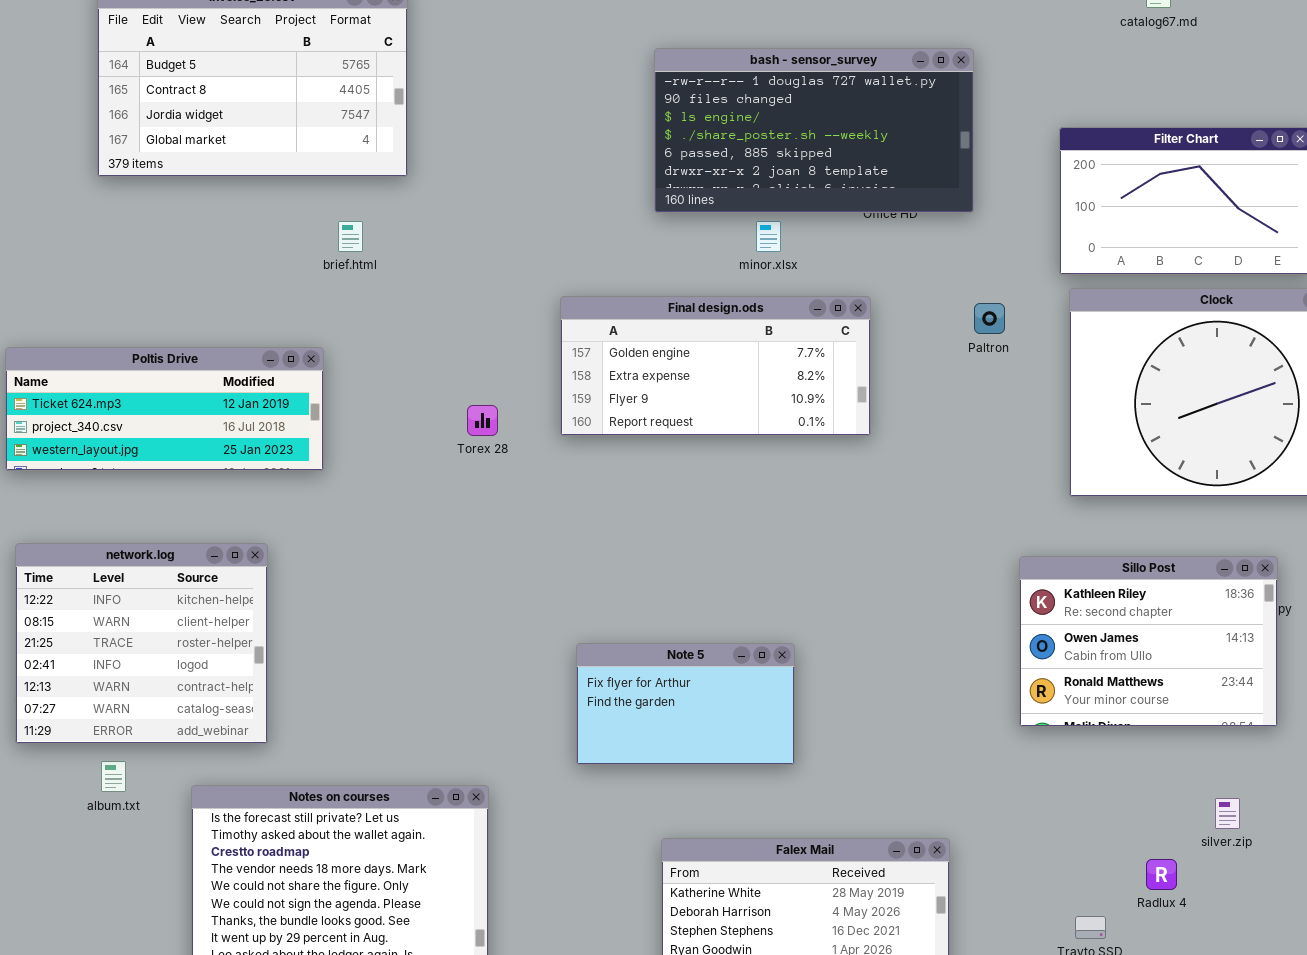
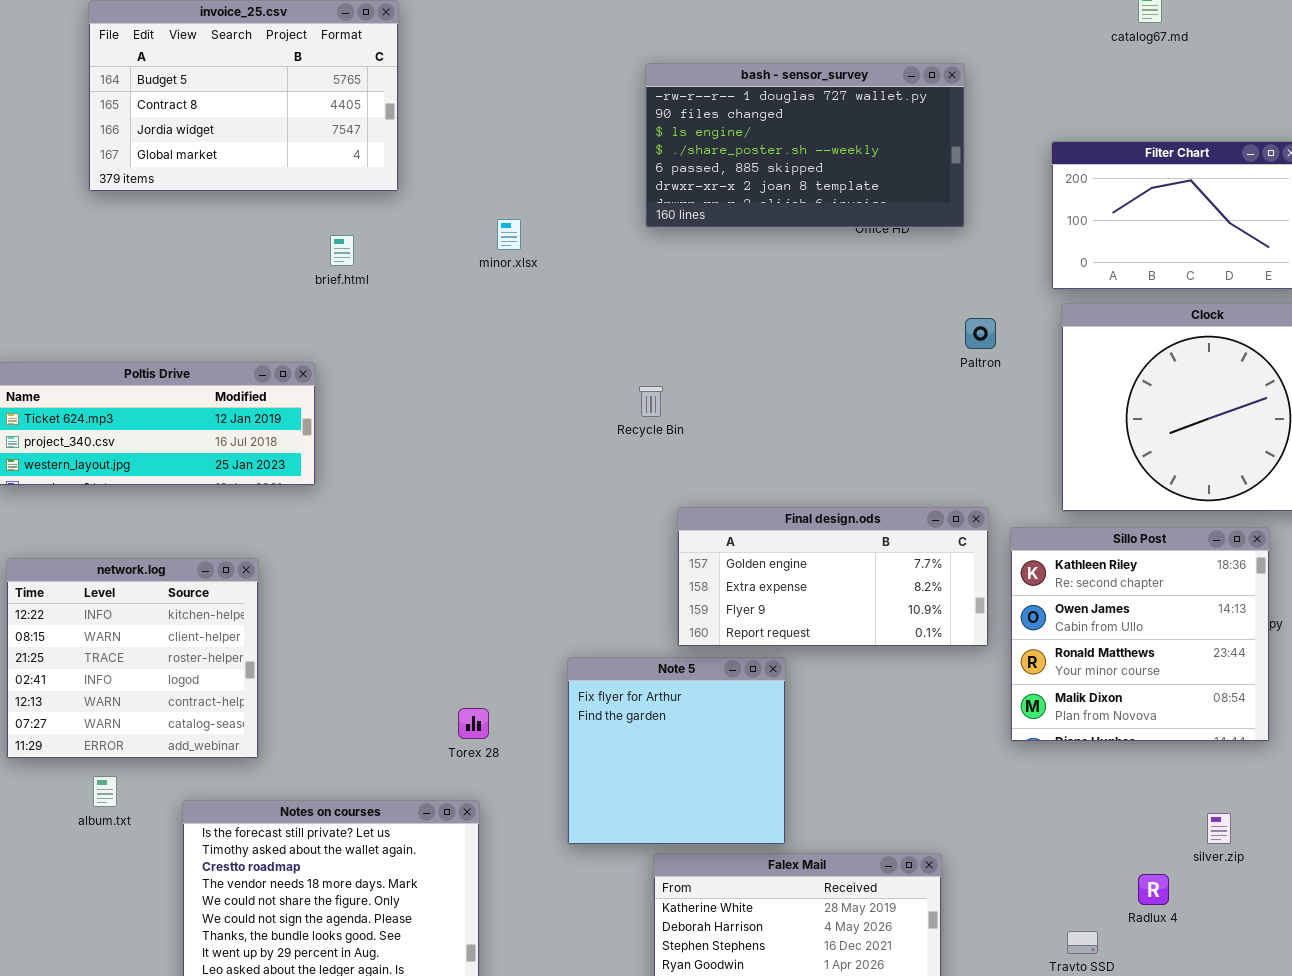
minor.xlsx: [756,221,781,252] -> [497,219,521,250], moved
Final design.ods: [560,296,871,436] -> [677,507,989,647], moved
Torex 28: [467,405,498,436] -> [458,708,489,739], moved
Sillo Post: [1019,556,1278,727] -> [1010,527,1270,742], resized
Note 5: [576,643,795,765] -> [567,657,786,845], resized

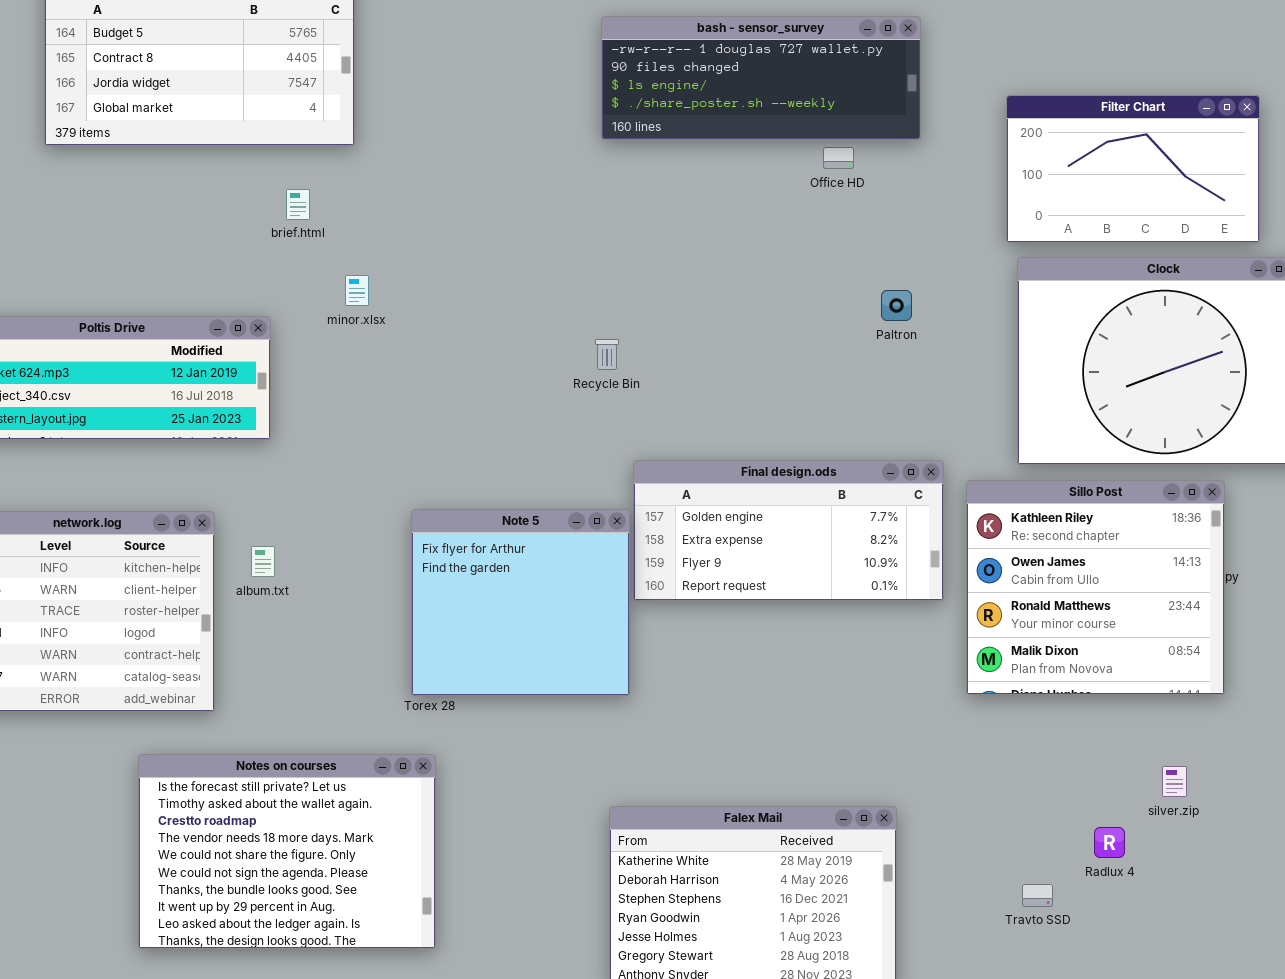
bash - sensor_survey: [645,63,965,228] -> [601,16,921,140], resized
minor.xlsx: [497,219,521,250] -> [345,275,369,306], moved
Paltron: [965,318,996,349] -> [881,290,912,321], moved
Note 5: [567,657,786,845] -> [411,509,630,696], moved
album.txt: [93,776,117,807] -> [251,546,275,577], moved

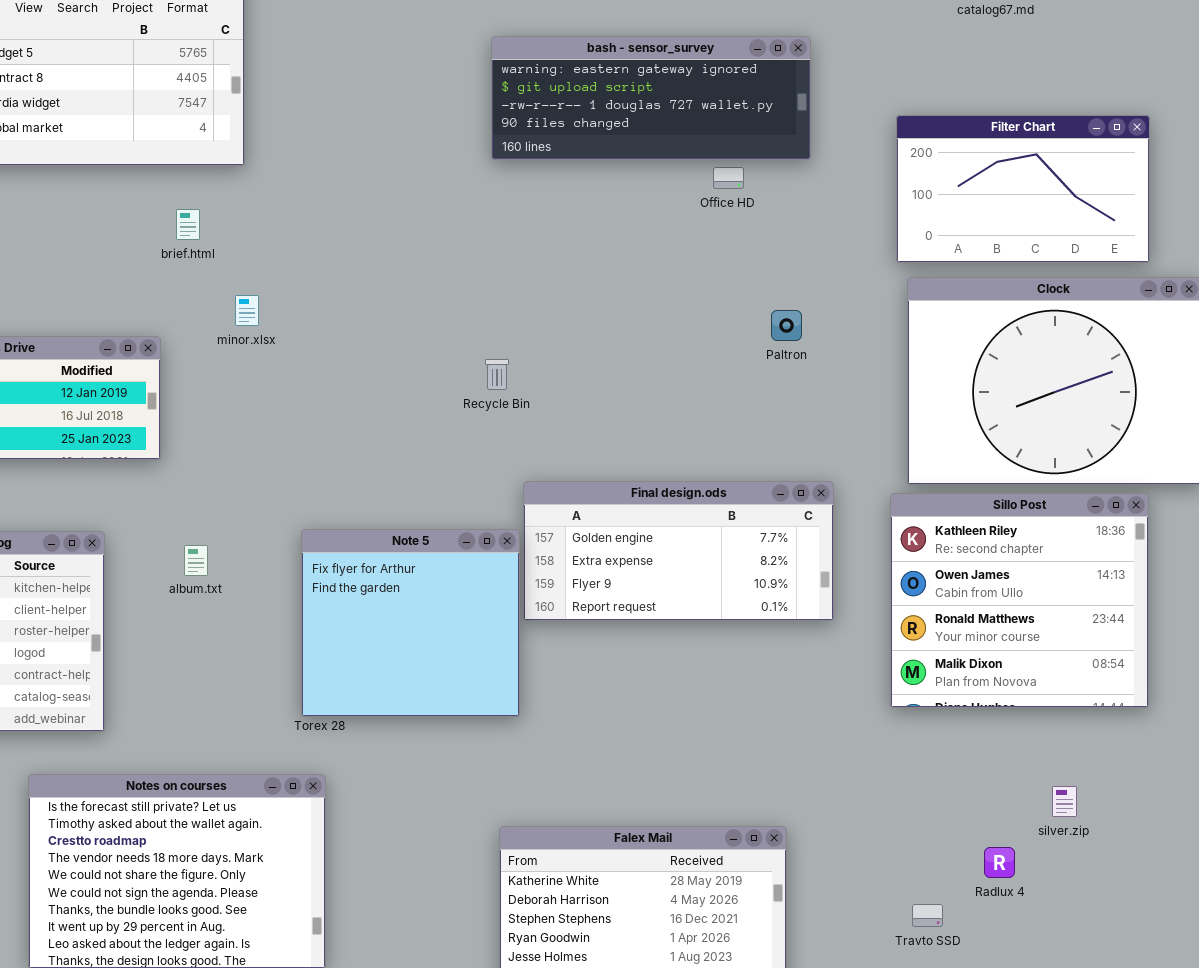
bash - sensor_survey: [601,16,921,140] -> [491,36,811,160], scrolled up 2 rows
Sillo Post: [966,480,1225,695] -> [890,493,1149,708], moved
album.txt: [251,546,275,577] -> [184,545,208,576], moved

